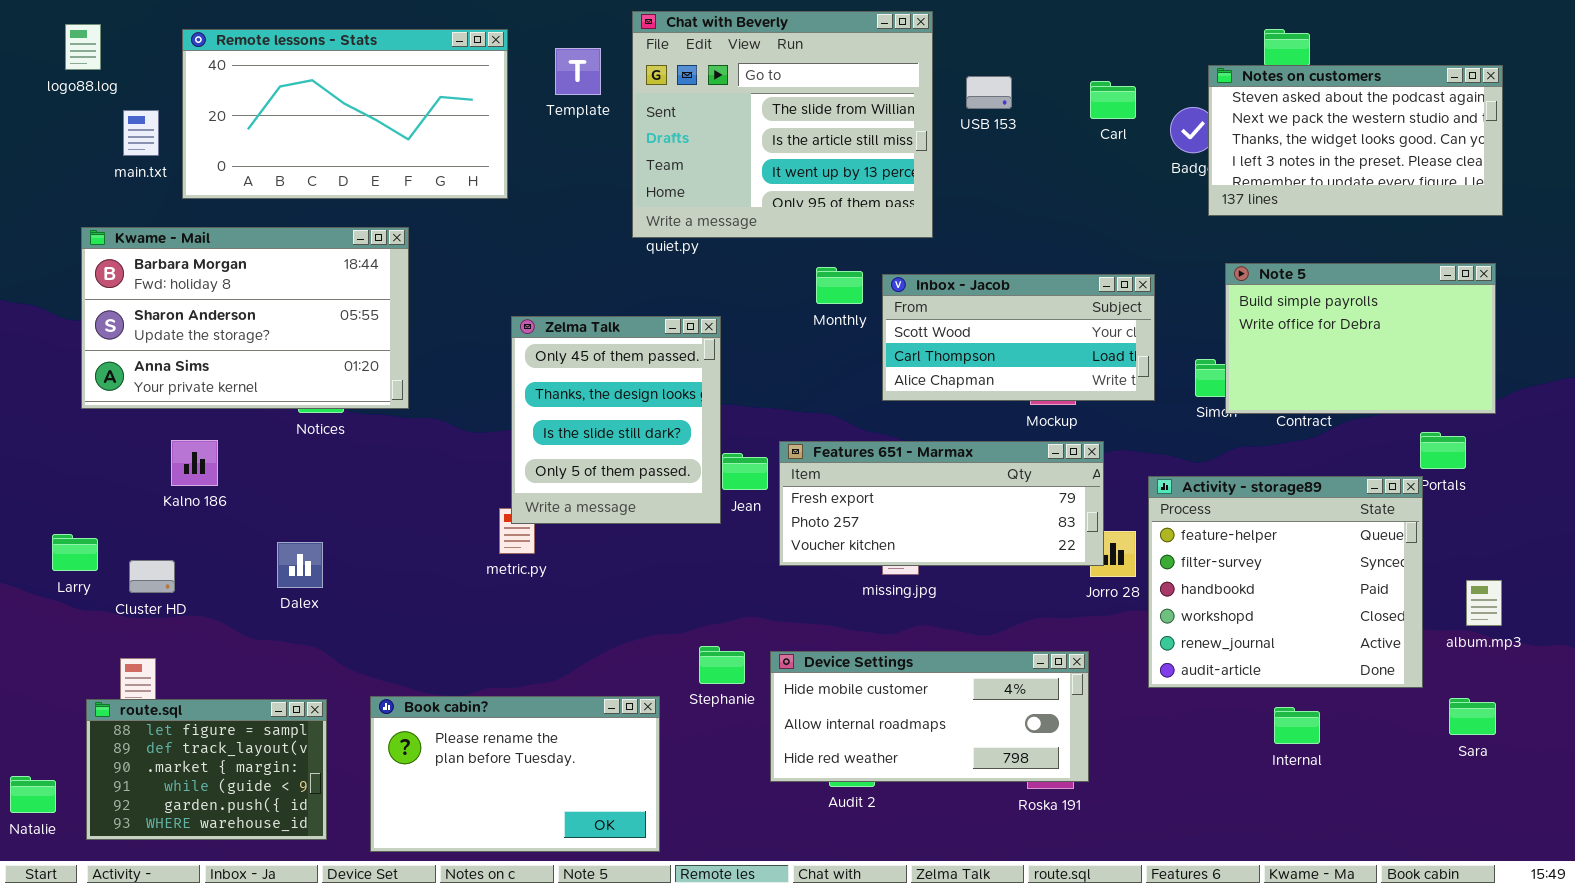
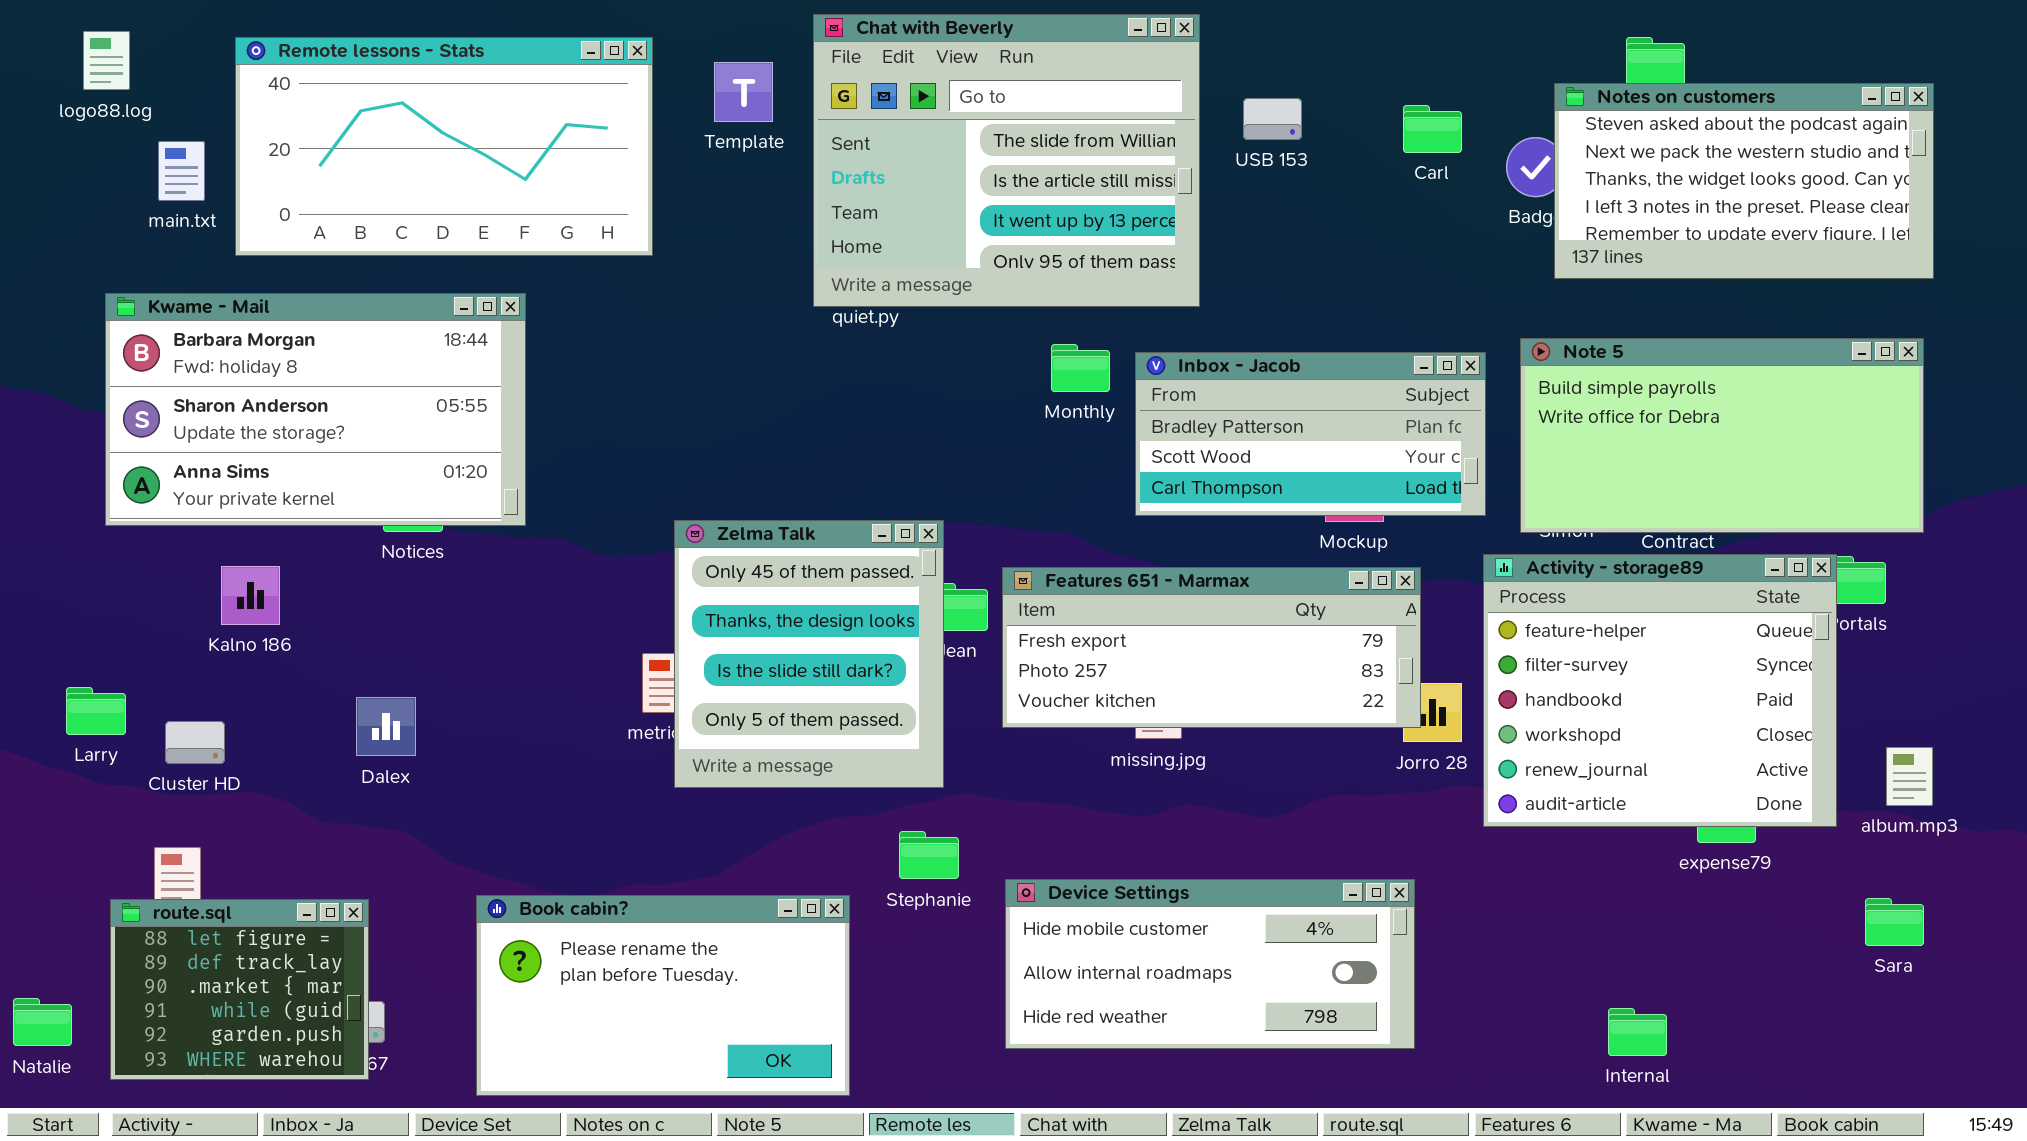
Note 5: [1225,263,1496,414] -> [1520,338,1924,533], resized
Inbox - Jacob: [882,274,1155,401] -> [1135,352,1486,516], scrolled up 1 row
Zelma Talk: [511,316,721,524] -> [674,520,944,788], moved
Activity - storage89: [1148,476,1423,688] -> [1483,554,1837,827], moved
Device Settings: [770,651,1089,782] -> [1005,879,1415,1049], moved
route.sql: [86,699,327,840] -> [110,899,369,1080], resized
Internal: [1274,707,1320,744] -> [1608,1008,1667,1056], moved

